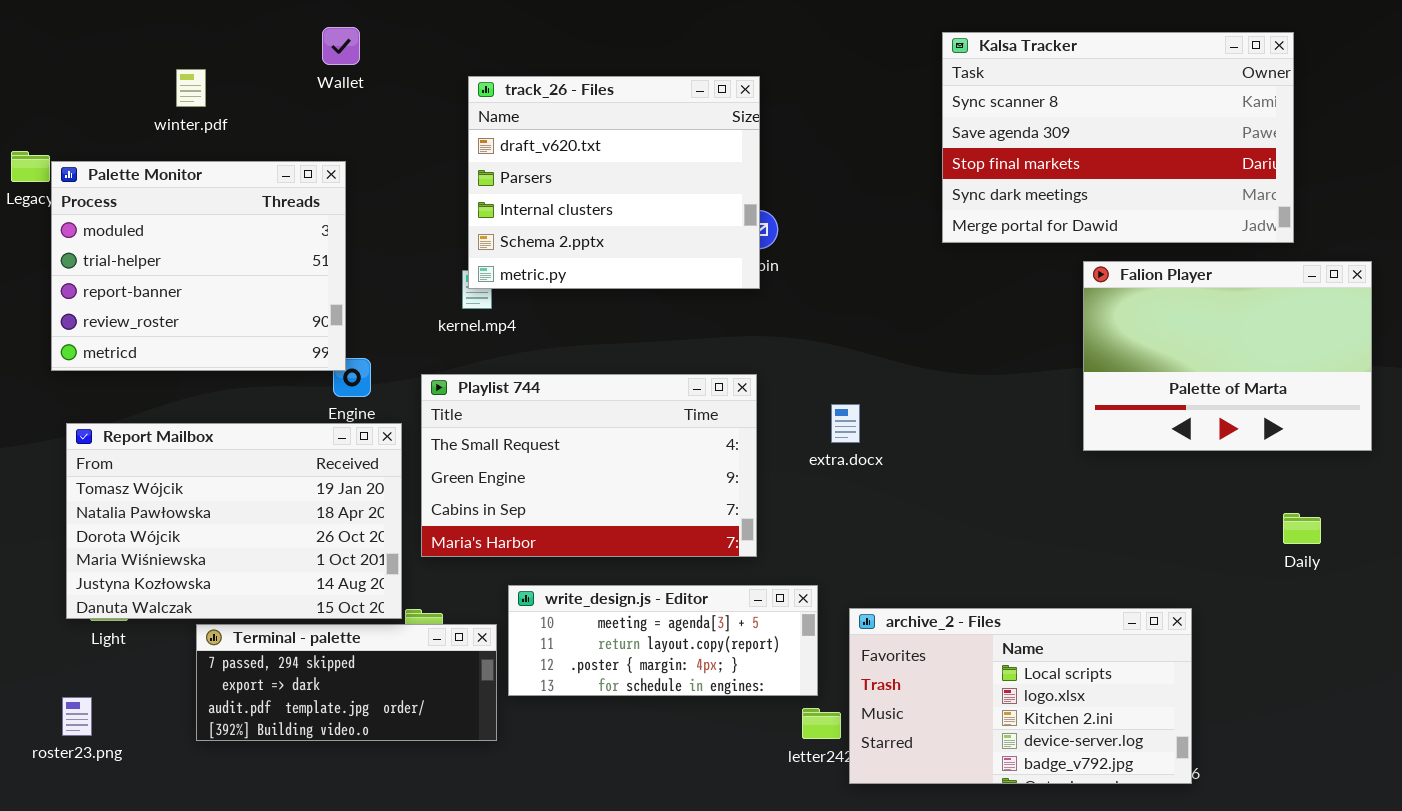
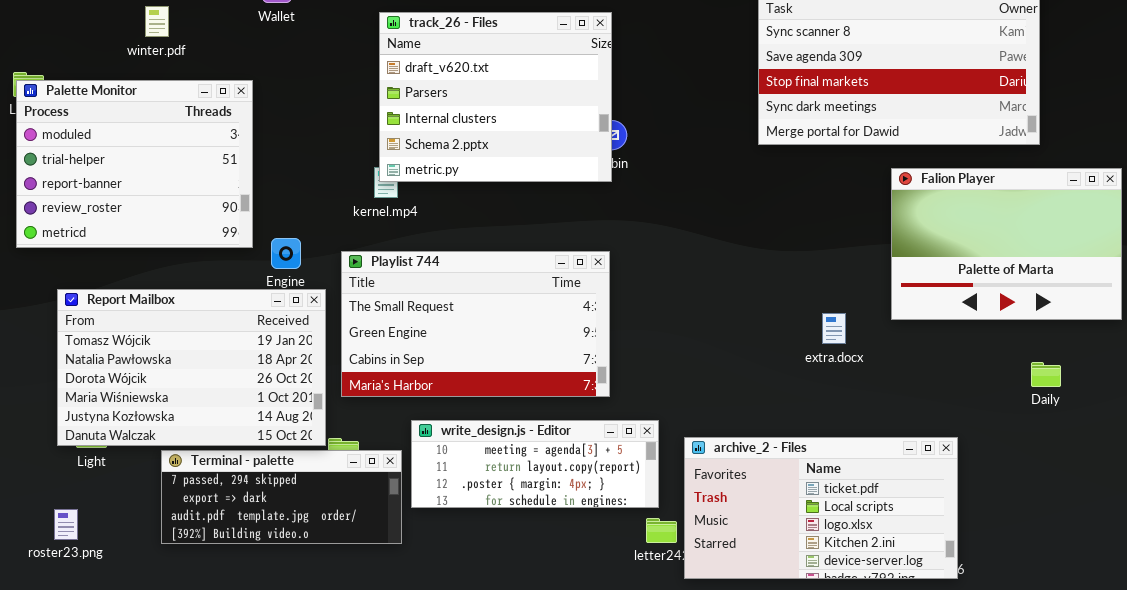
Palette Monitor: [51,161,346,371] -> [16,80,253,248], moved
Falion Player: [1083,261,1372,451] -> [891,168,1122,320], moved
extra.docx: [831,404,860,443] -> [822,313,846,344], moved
archive_2 - Files: [849,608,1192,784] -> [684,437,958,579], scrolled up 1 row

